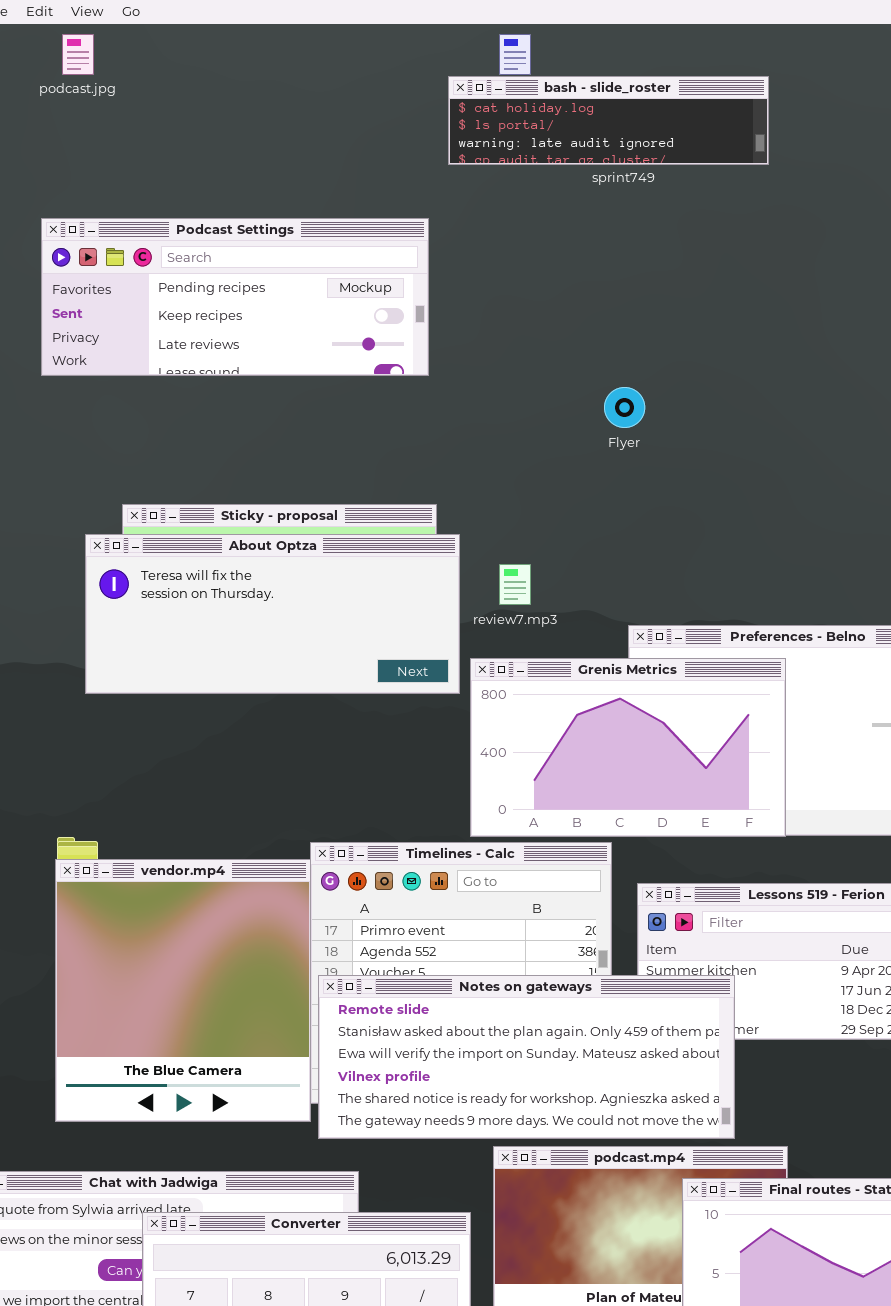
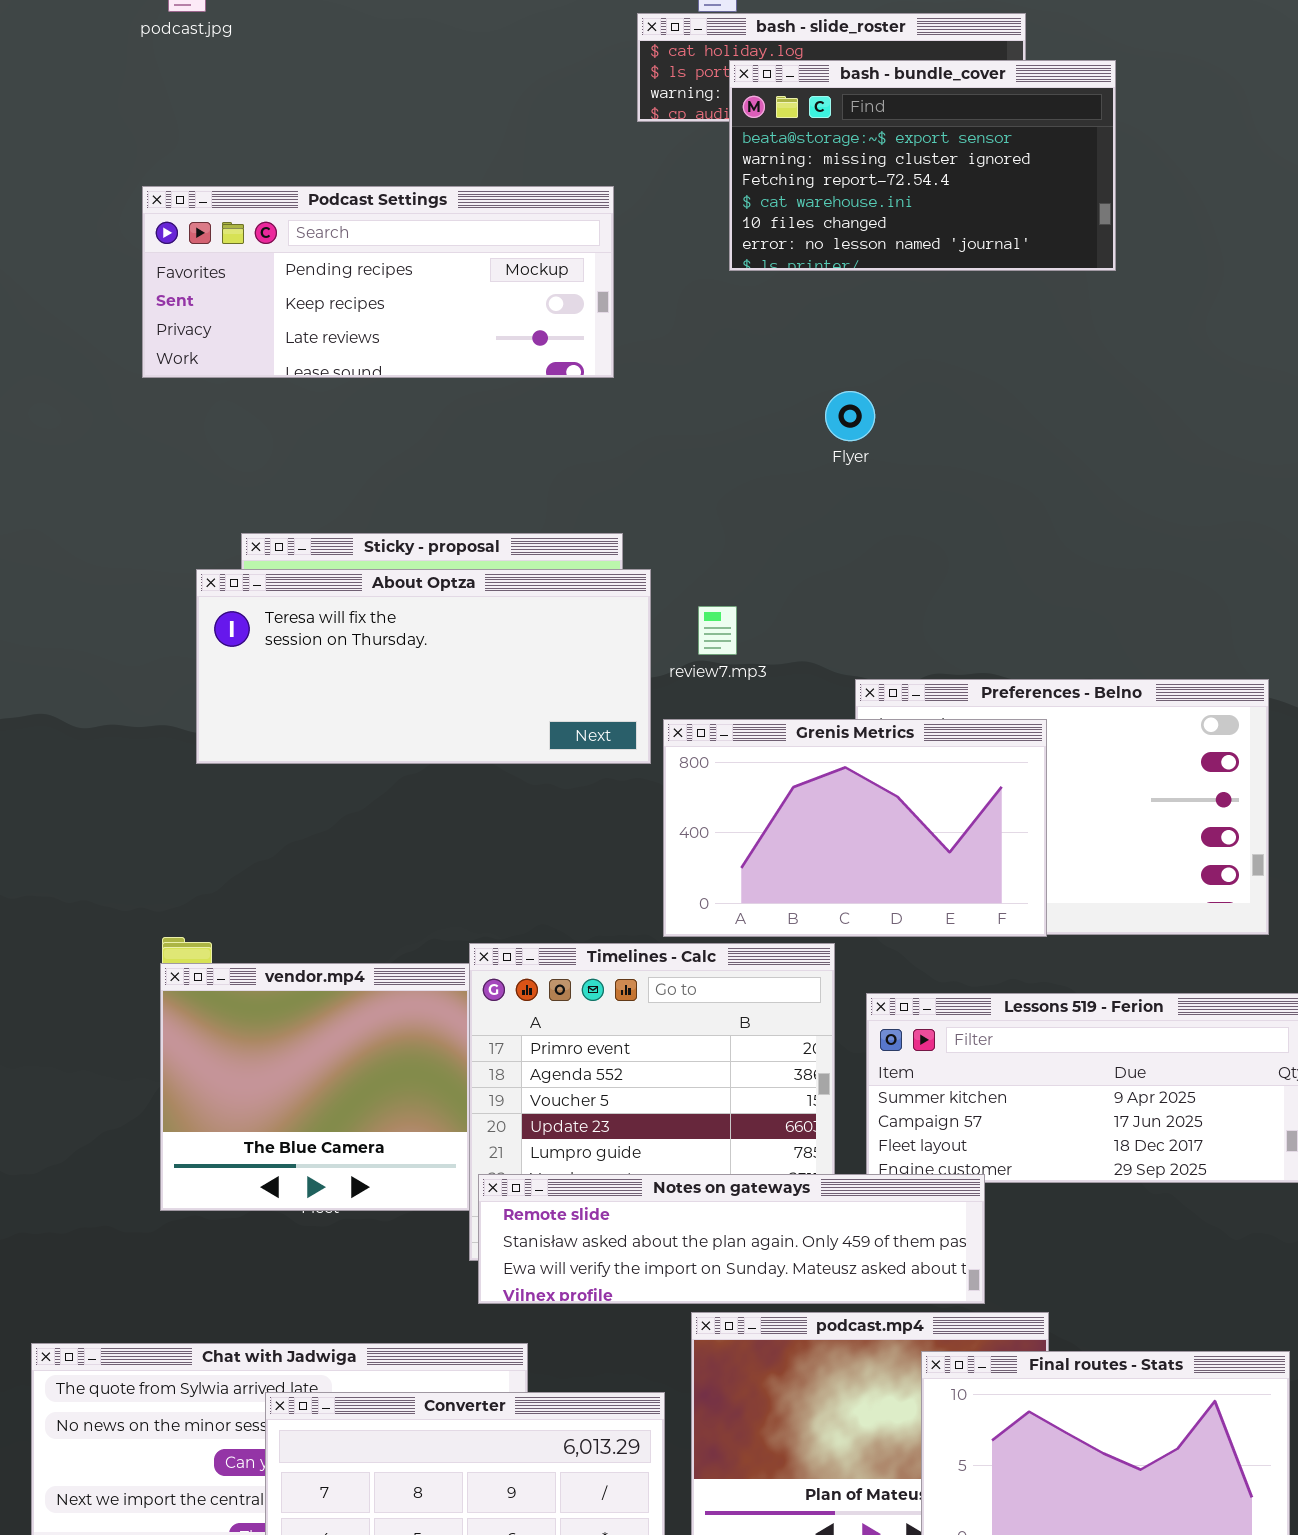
bash - bundle_cover: none -> [729,60,1116,271], opened
vendor.mp4: [55,859,311,1122] -> [160,963,470,1211], resized
Notes on gateways: [318,975,735,1139] -> [478,1174,985,1304], resized

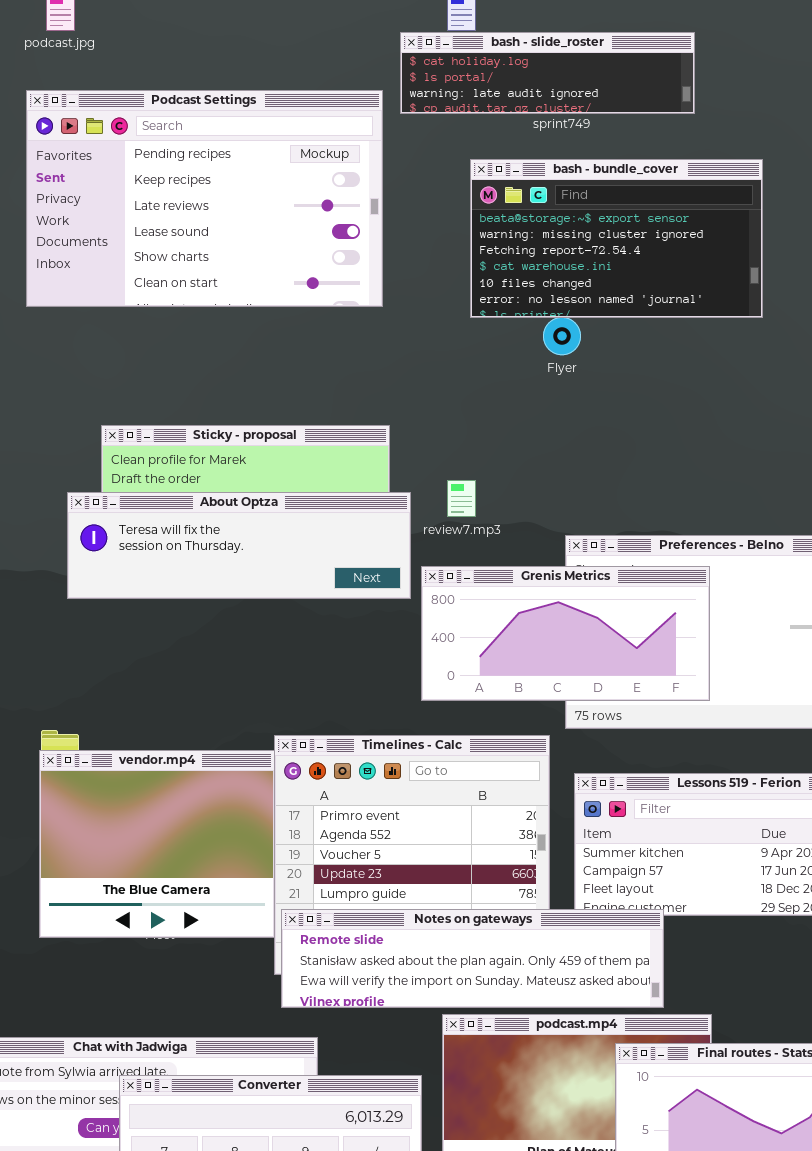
bash - bundle_cover: [729,60,1116,271] -> [470,159,763,318], moved
Podcast Settings: [142,186,614,378] -> [26,90,383,307], resized
About Optza: [196,569,651,764] -> [67,492,411,599], resized
Grenis Metrics: [663,719,1047,937] -> [421,566,710,701], resized

